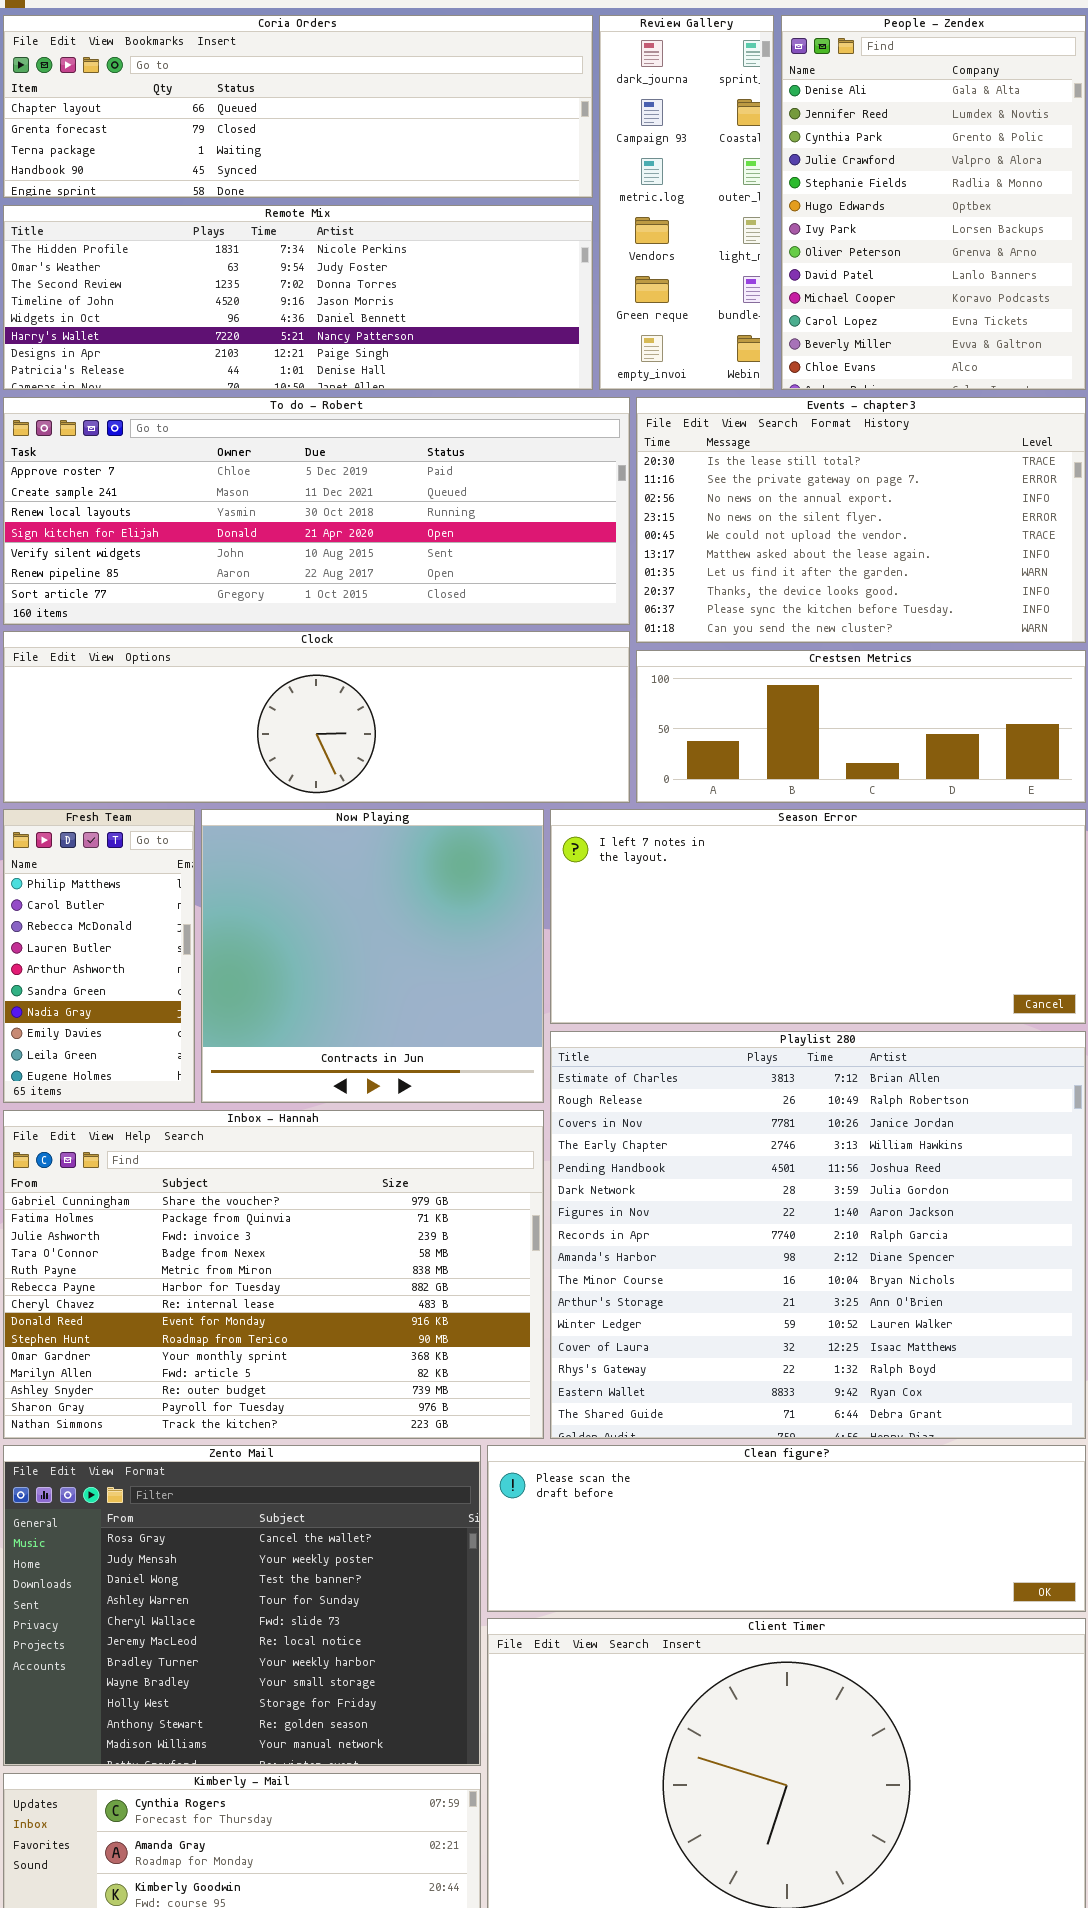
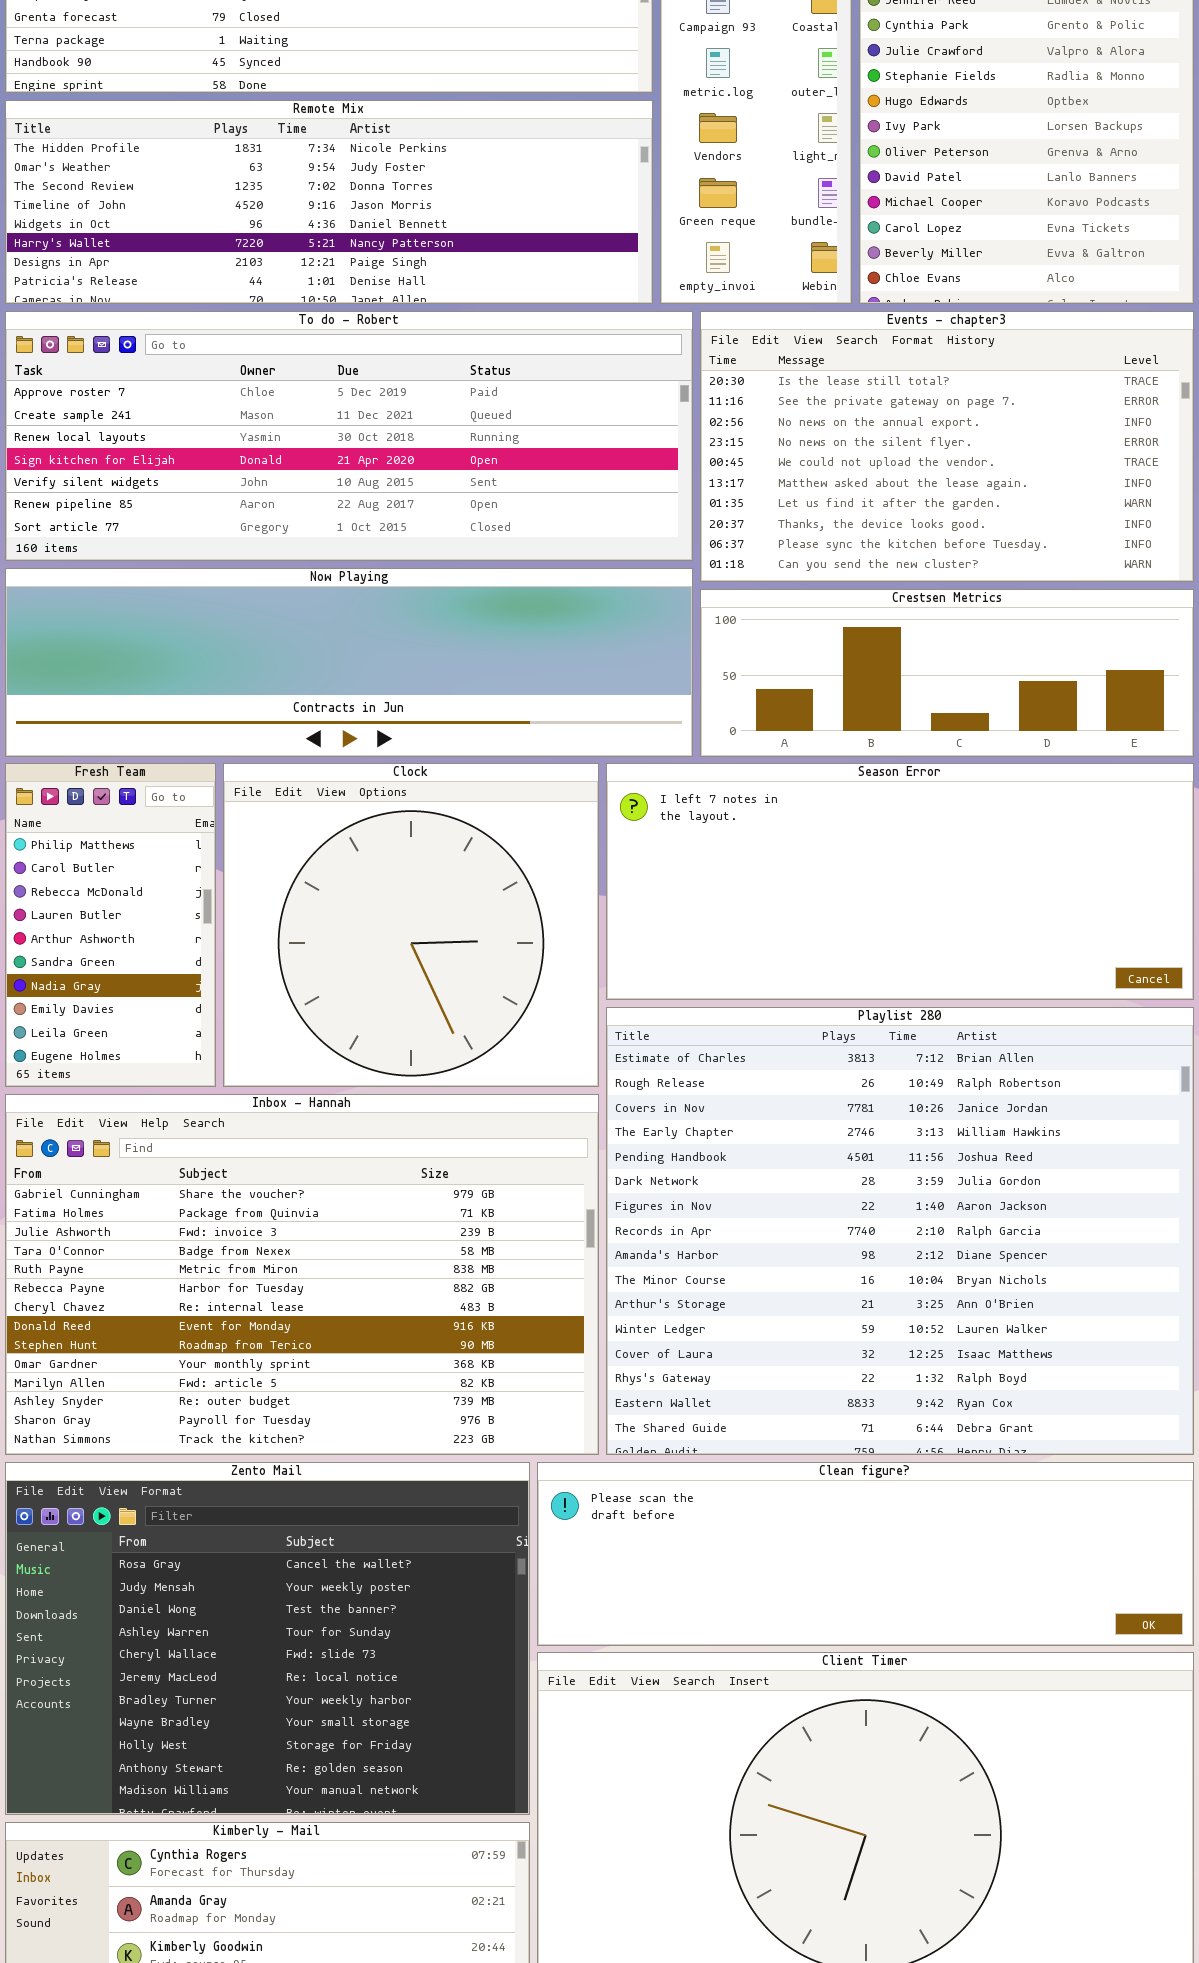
Clock: [3,631,630,803] -> [223,763,599,1087], moved, resized
Now Playing: [201,809,544,1103] -> [5,568,693,757], moved, resized

